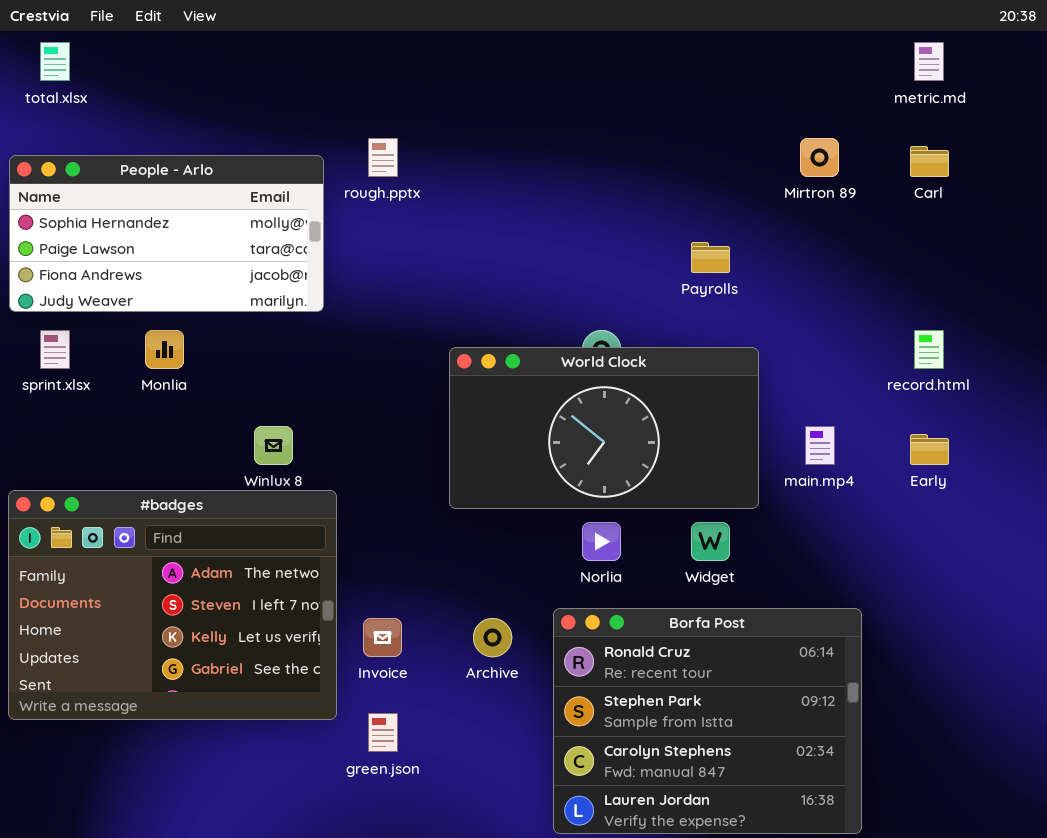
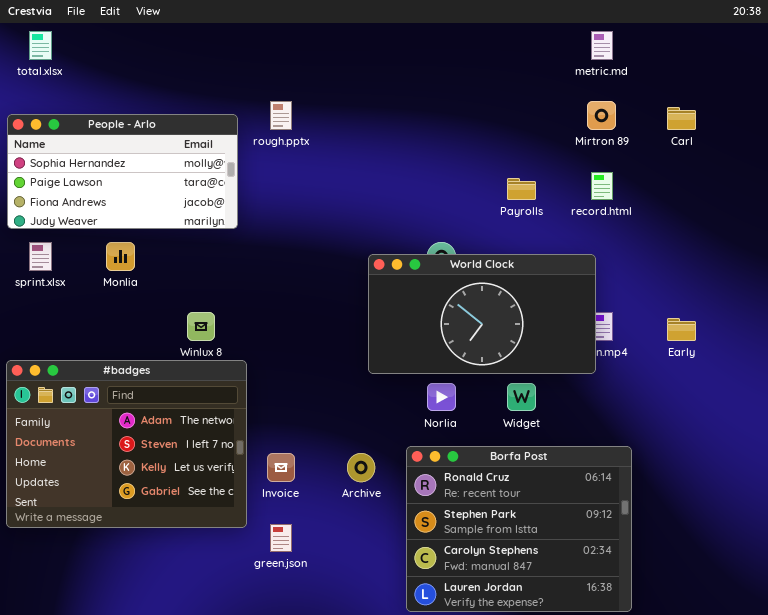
metric.md: [914,42,944,81] -> [591,31,613,60], moved
record.html: [914,330,944,369] -> [591,172,613,200], moved
World Clock: [449,347,759,509] -> [368,254,596,374], moved

